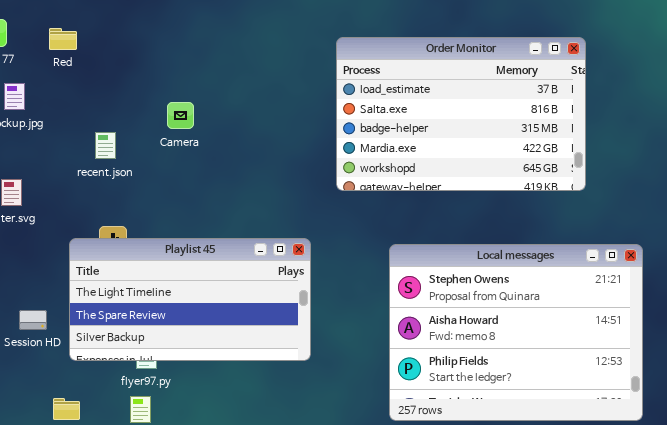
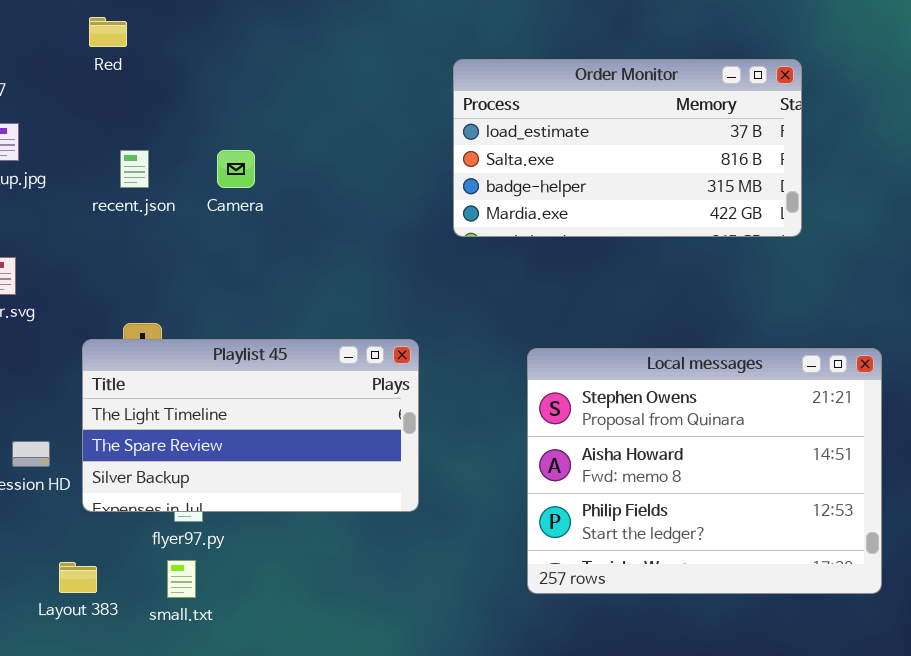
Red: [49,28,77,50] -> [89,17,127,47], moved
Order Monitor: [336,37,586,191] -> [453,59,802,237], resized
recent.json: [95,132,116,159] -> [120,150,149,188], moved

